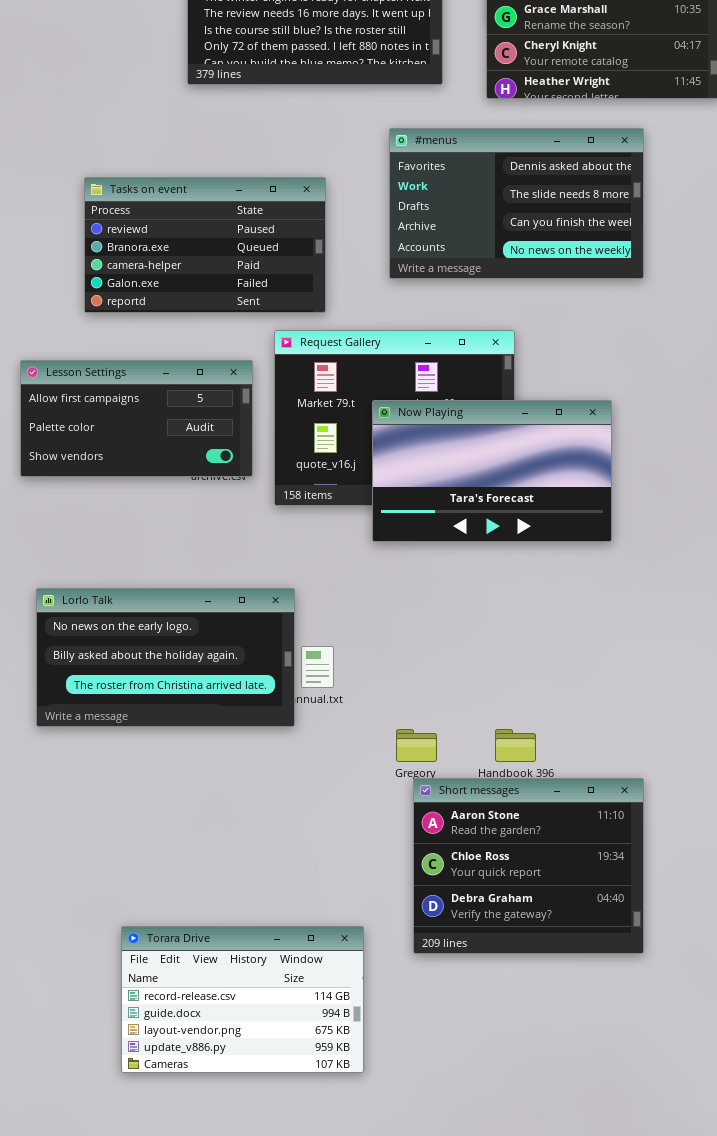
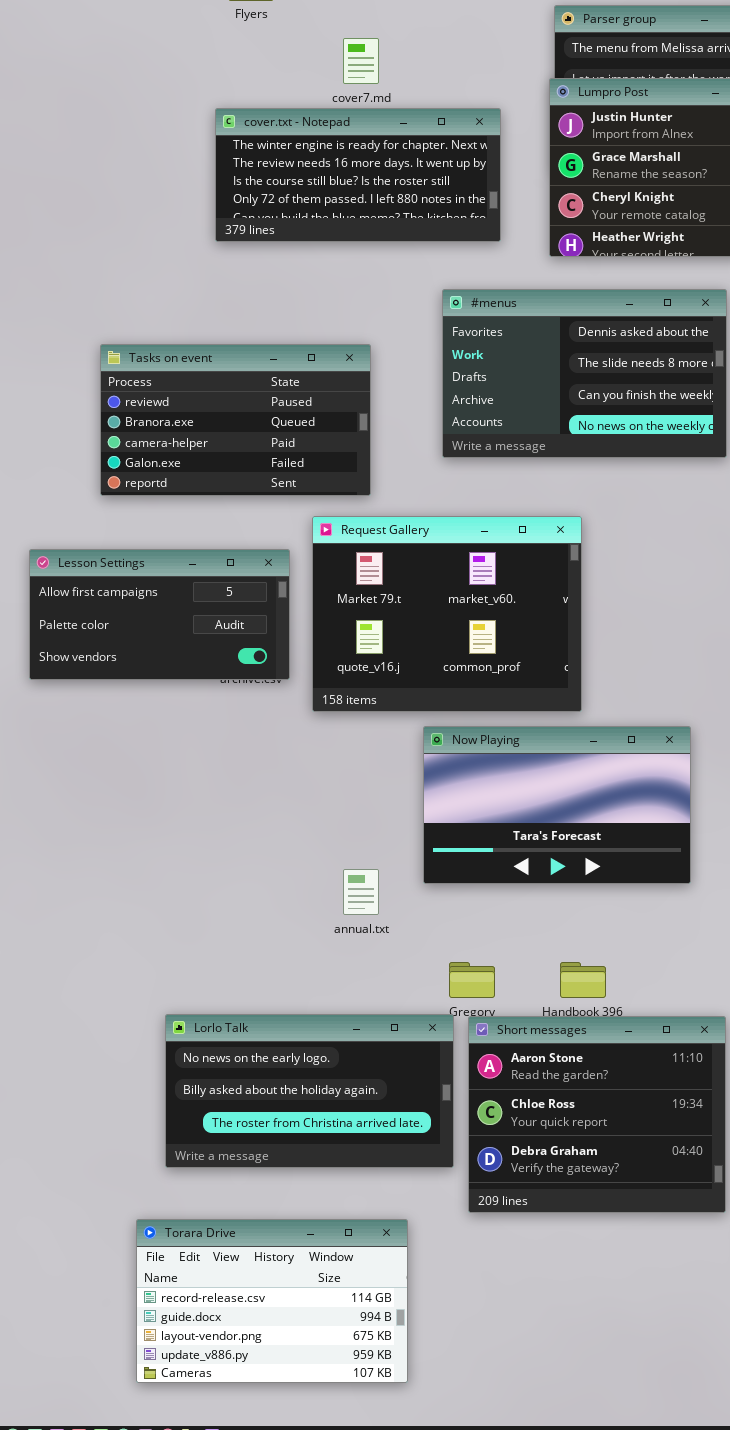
Now Playing: [372,400,612,542] -> [423,726,691,884], moved
Lorlo Talk: [36,588,295,727] -> [165,1014,454,1168], moved
Torara Drive: [121,926,364,1073] -> [136,1219,408,1383], moved

